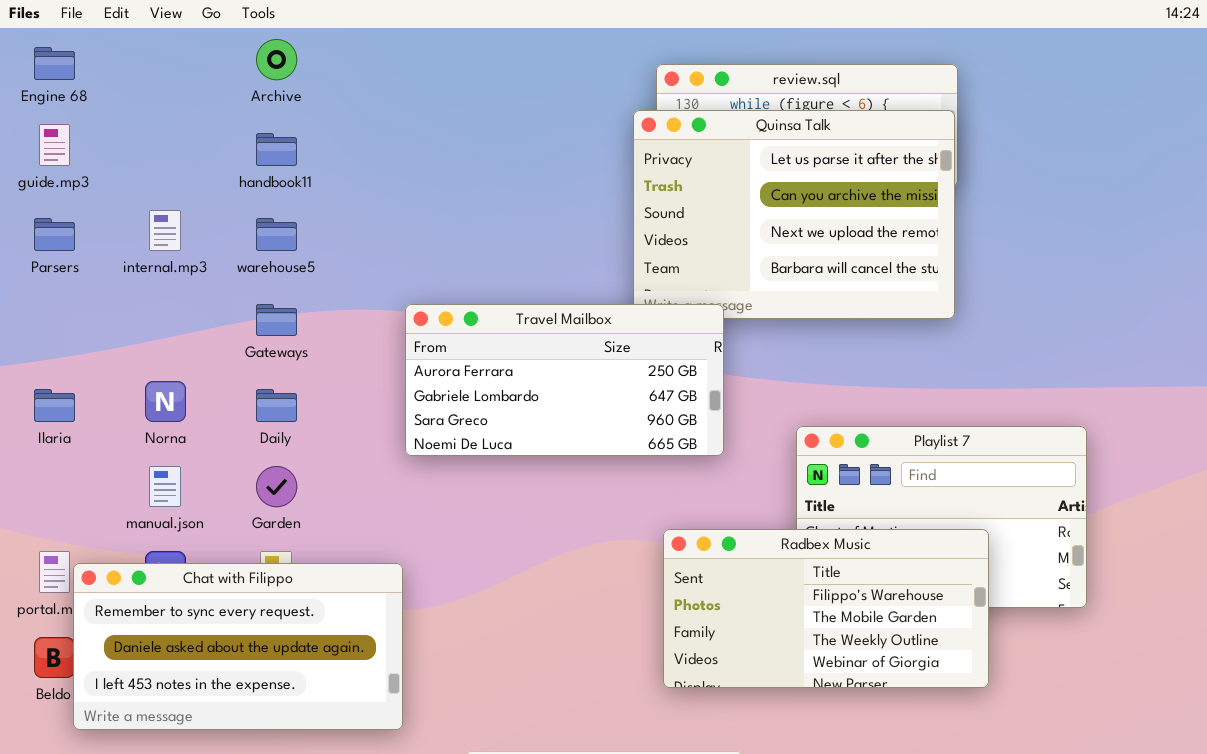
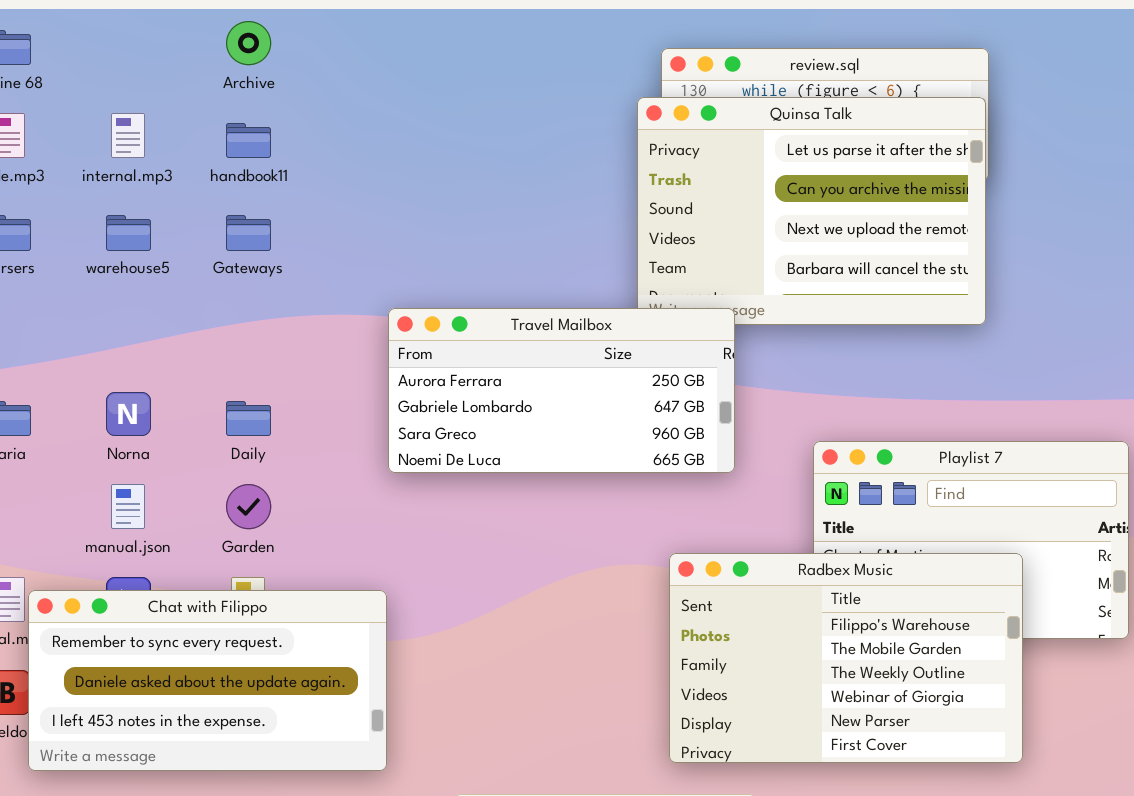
internal.mp3: [149,210,181,251] -> [111,113,145,158], moved
warehouse5: [256,218,297,251] -> [106,215,151,251], moved
Gateways: [256,304,297,336] -> [226,215,271,251], moved
Radbex Music: [663,529,989,688] -> [669,553,1023,763], resized

